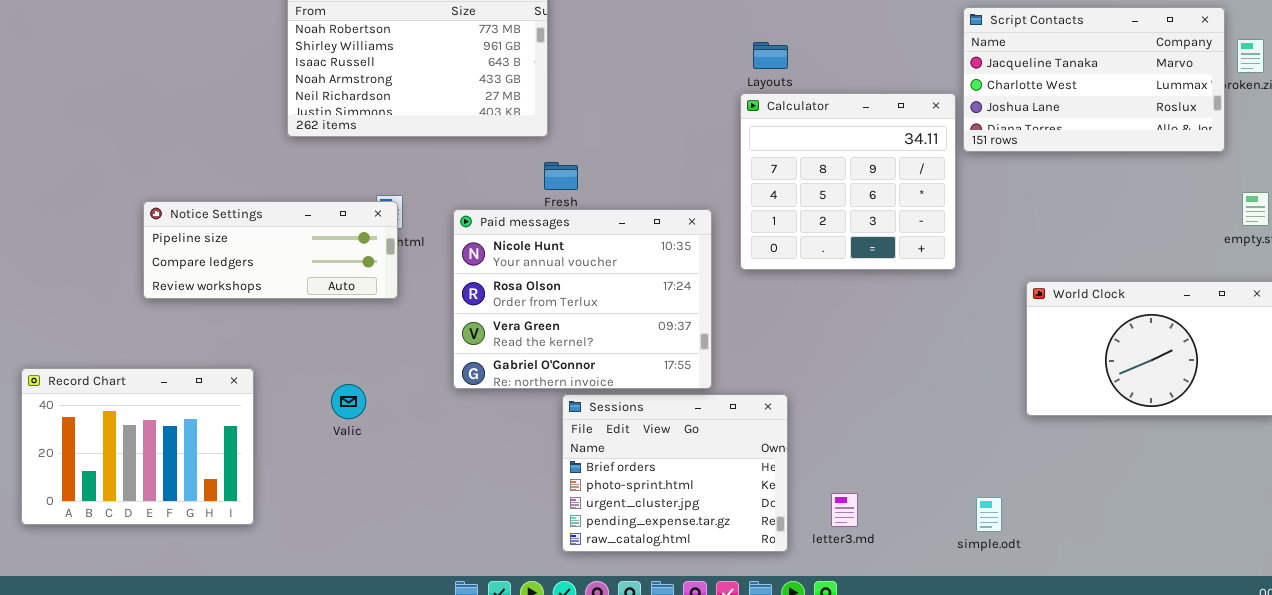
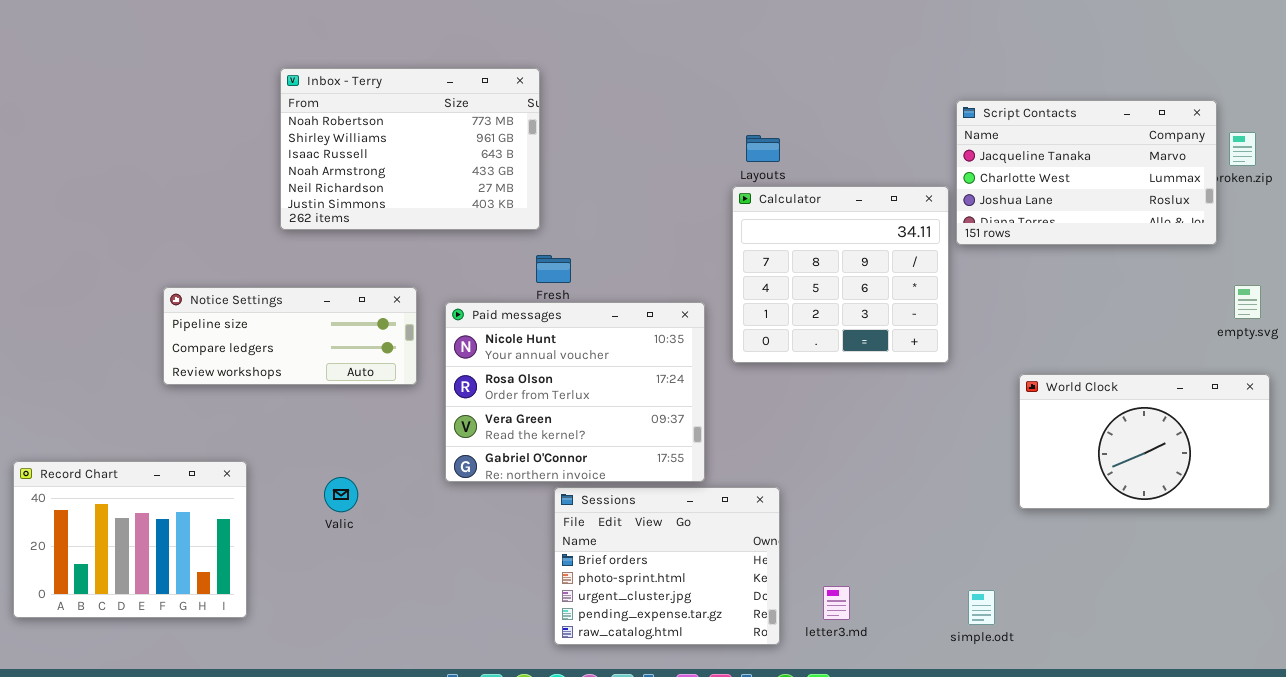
Notice Settings: [143,201,398,299] -> [163,287,417,385], moved

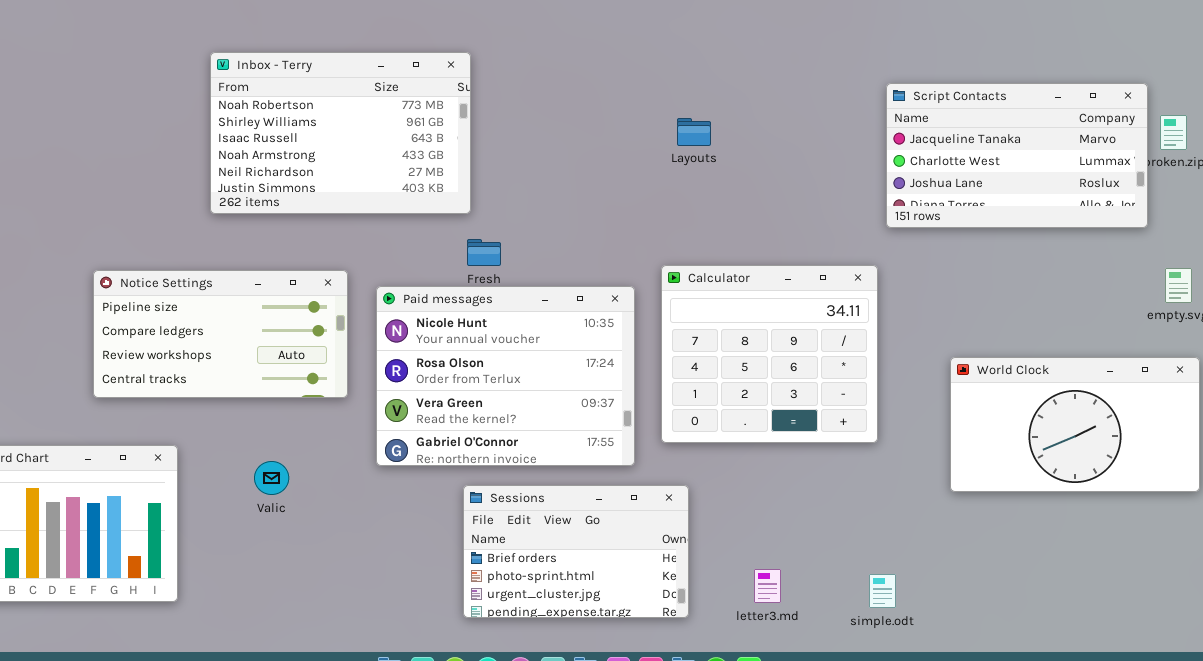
Calculator: [732,186,949,363] -> [661,265,878,443], moved
Notice Settings: [163,287,417,385] -> [93,270,348,398], resized
Sessions: [554,487,780,645] -> [463,485,689,618], moved, resized
simple.odt: [968,590,995,625] -> [869,574,896,608], moved

